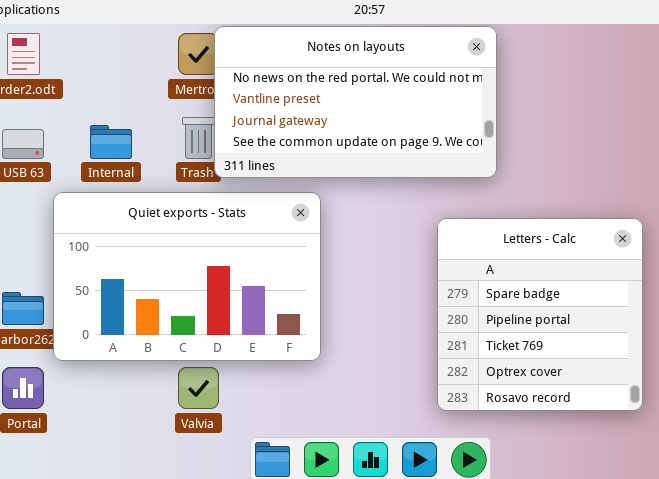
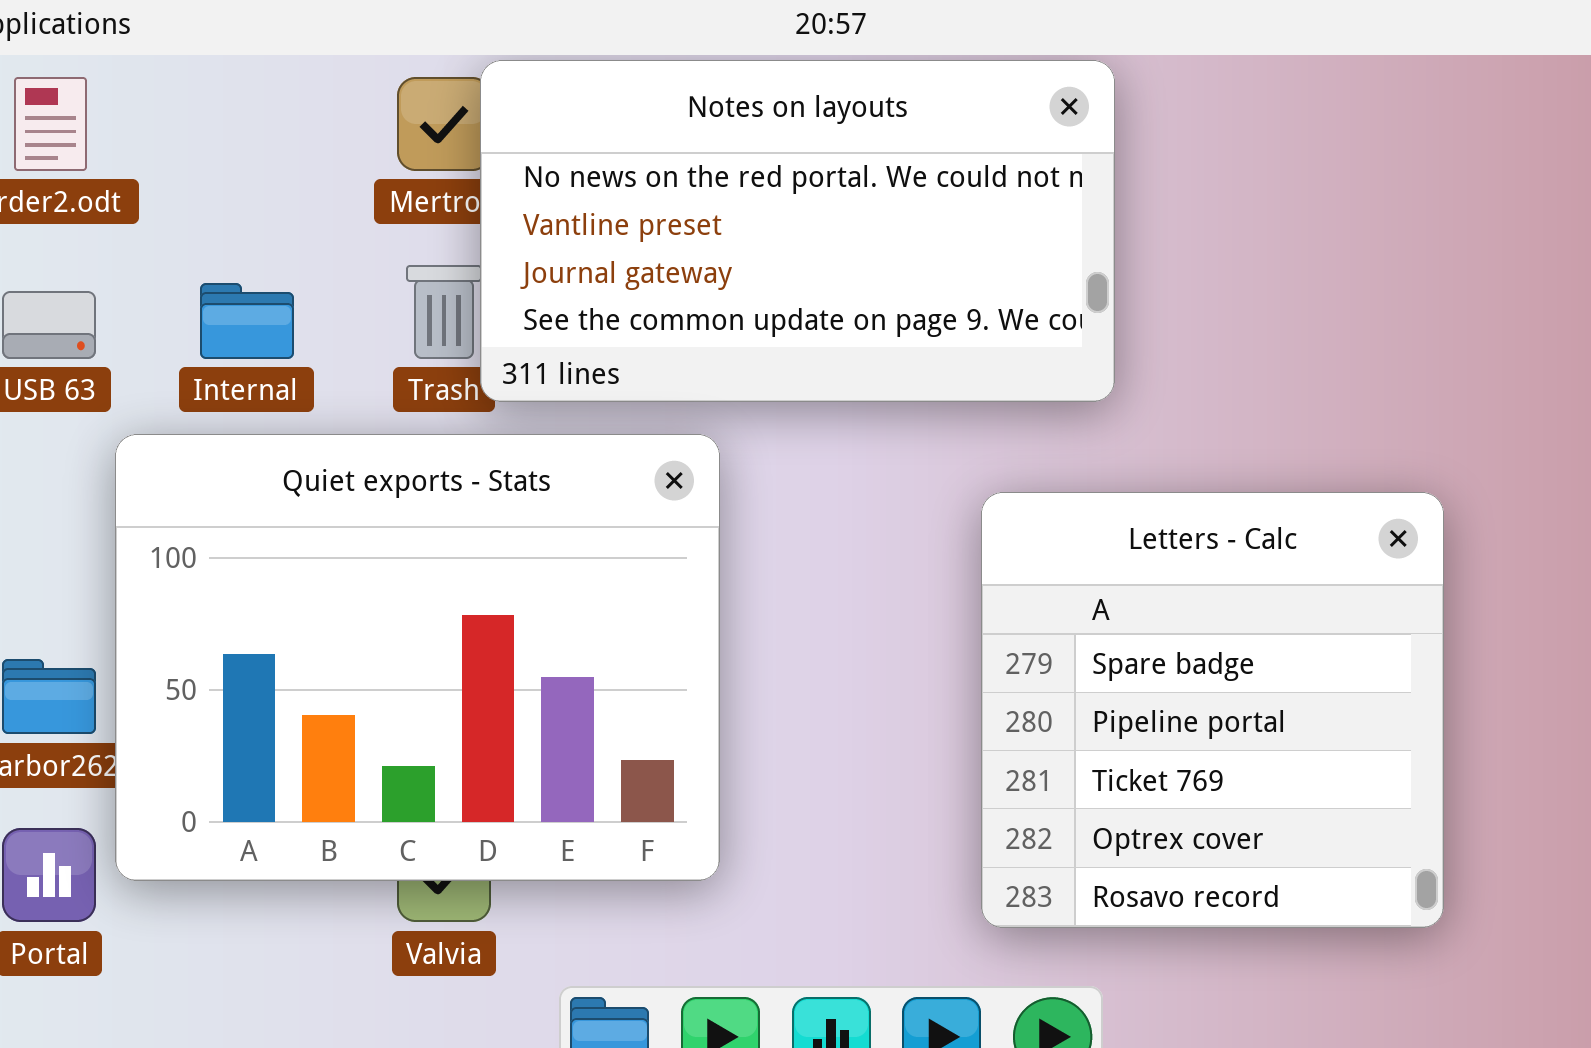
Quiet exports - Stats: [53,192,321,361] -> [115,434,720,881], resized

